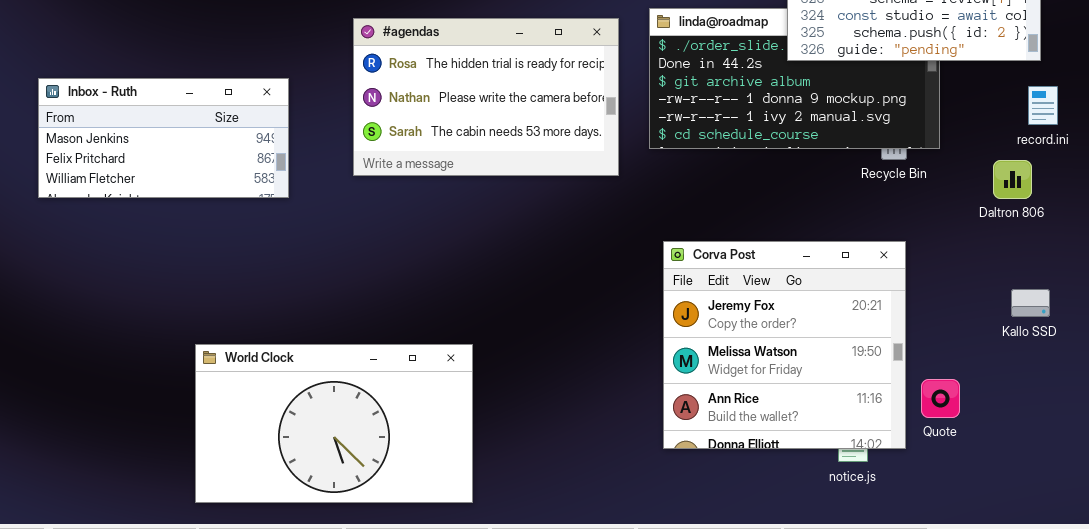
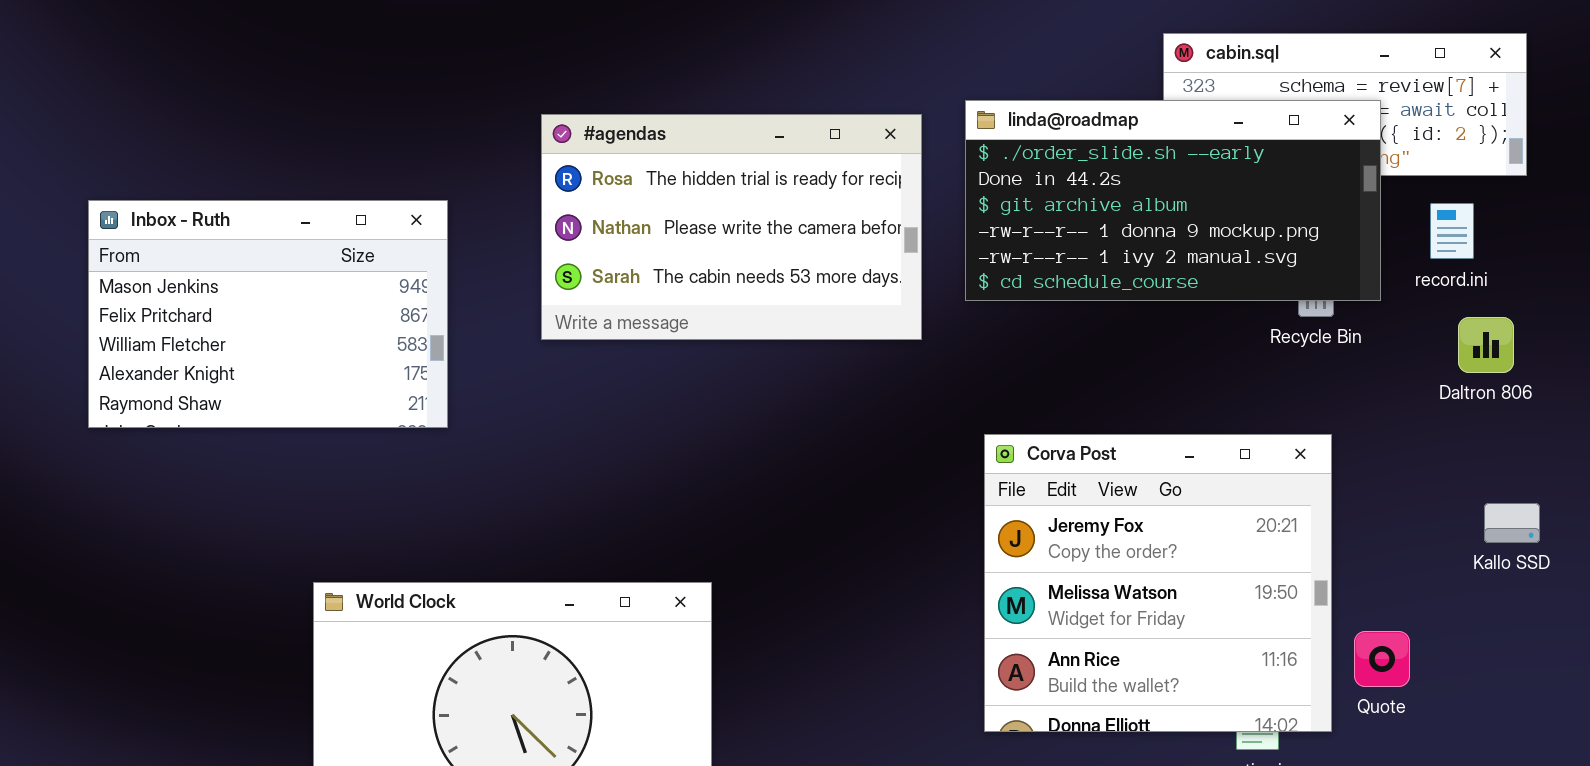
linda@roadmap: [649,8,940,149] -> [965,100,1381,301], raised
Inbox - Ruth: [38,78,289,198] -> [88,200,448,428], resized
record.ini: [1028,86,1058,125] -> [1430,203,1474,259], moved

